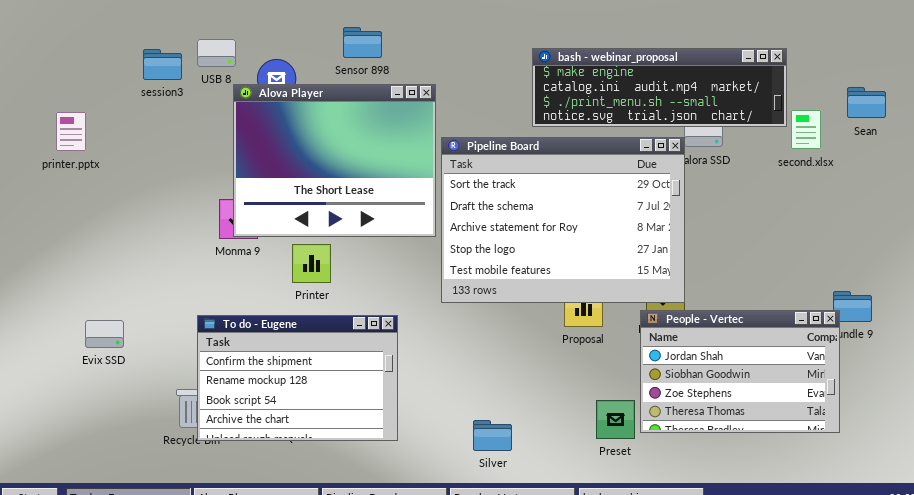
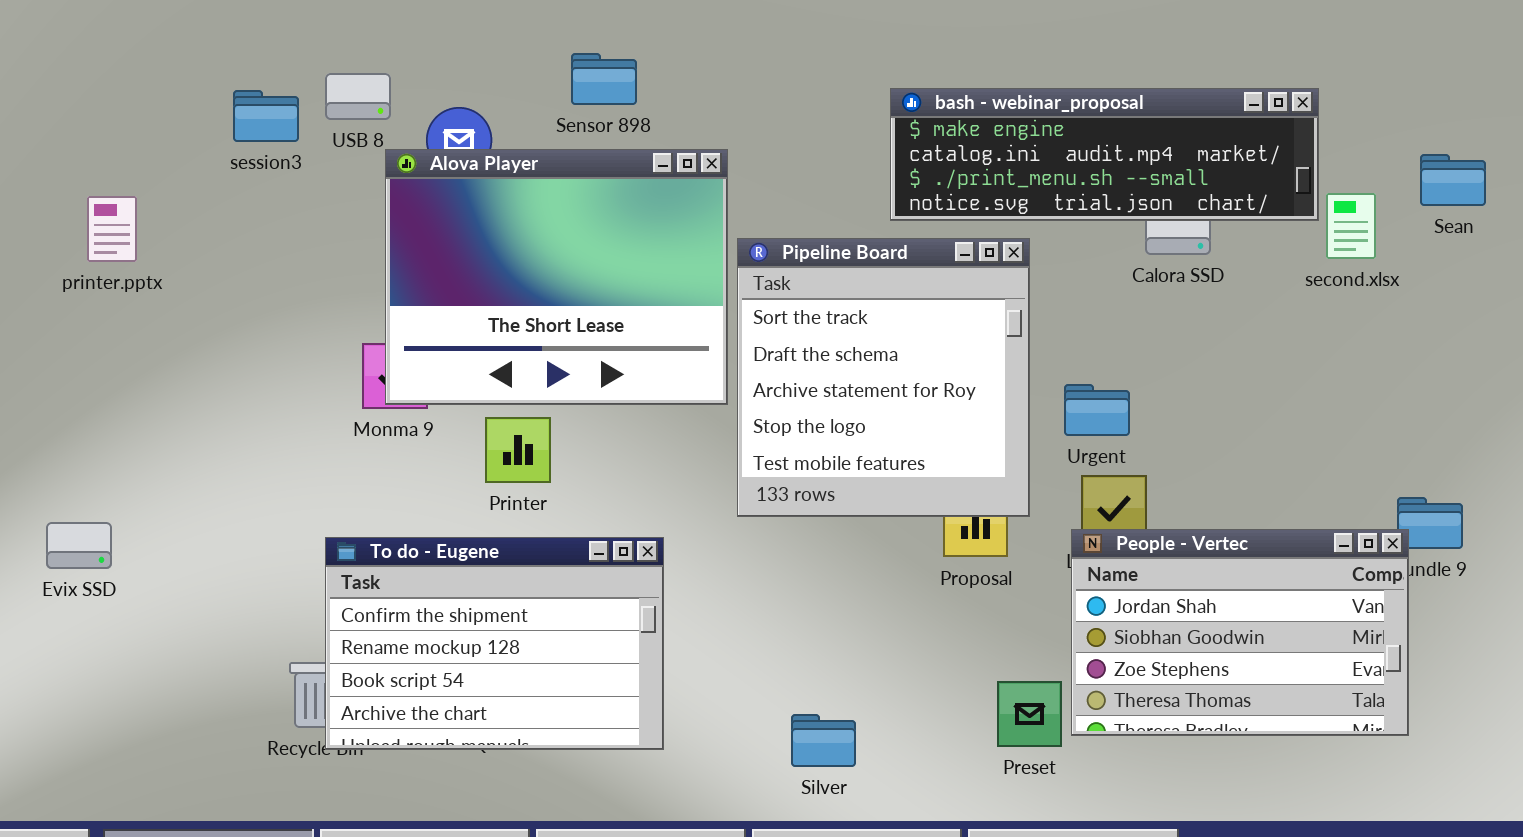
Pipeline Board: [441,137,685,303] -> [737,238,1030,517], resized
Evix SSD: [85,320,124,348] -> [46,522,112,569], moved

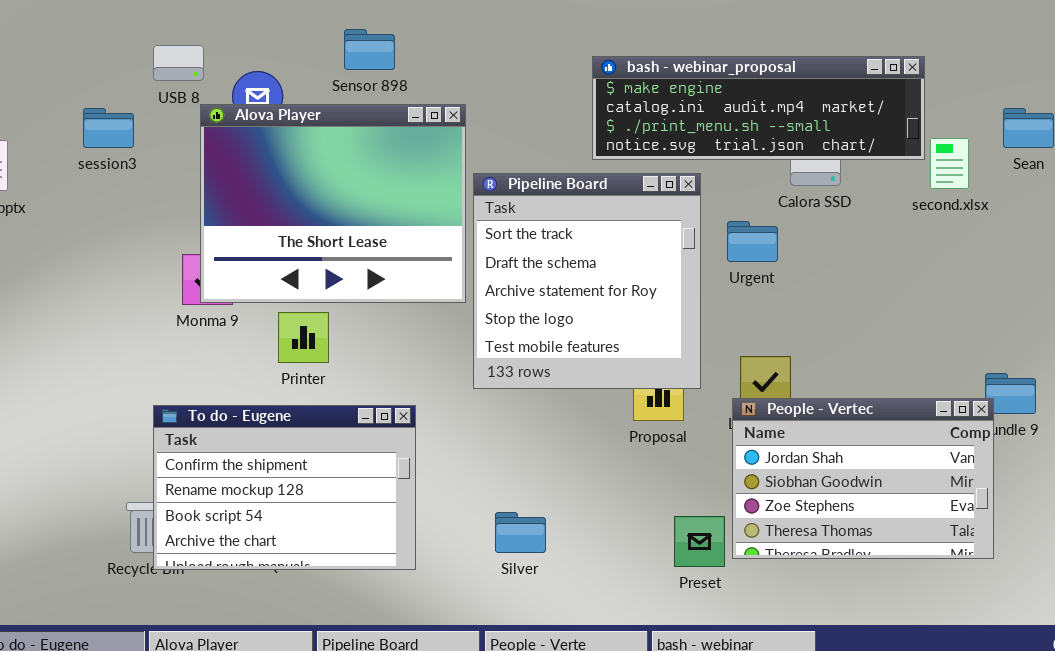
session3: [233,90,299,142] -> [83,108,134,148], moved
Urgent: [1064,384,1130,436] -> [727,221,778,262], moved
Silver: [791,714,856,767] -> [495,512,546,553], moved

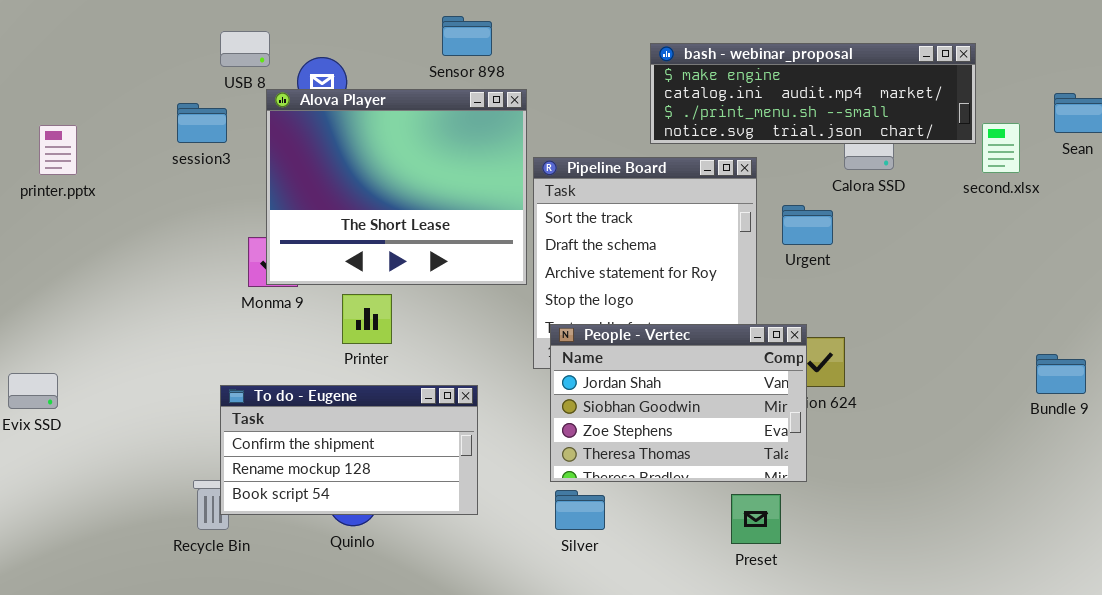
Sensor 898: [344,29,395,70] -> [442,16,492,56], moved
session3: [83,108,134,148] -> [177,103,227,143], moved
People - Vertec: [732,398,994,559] -> [550,324,807,482], moved
To do - Eugene: [153,405,416,570] -> [220,385,478,515], resized

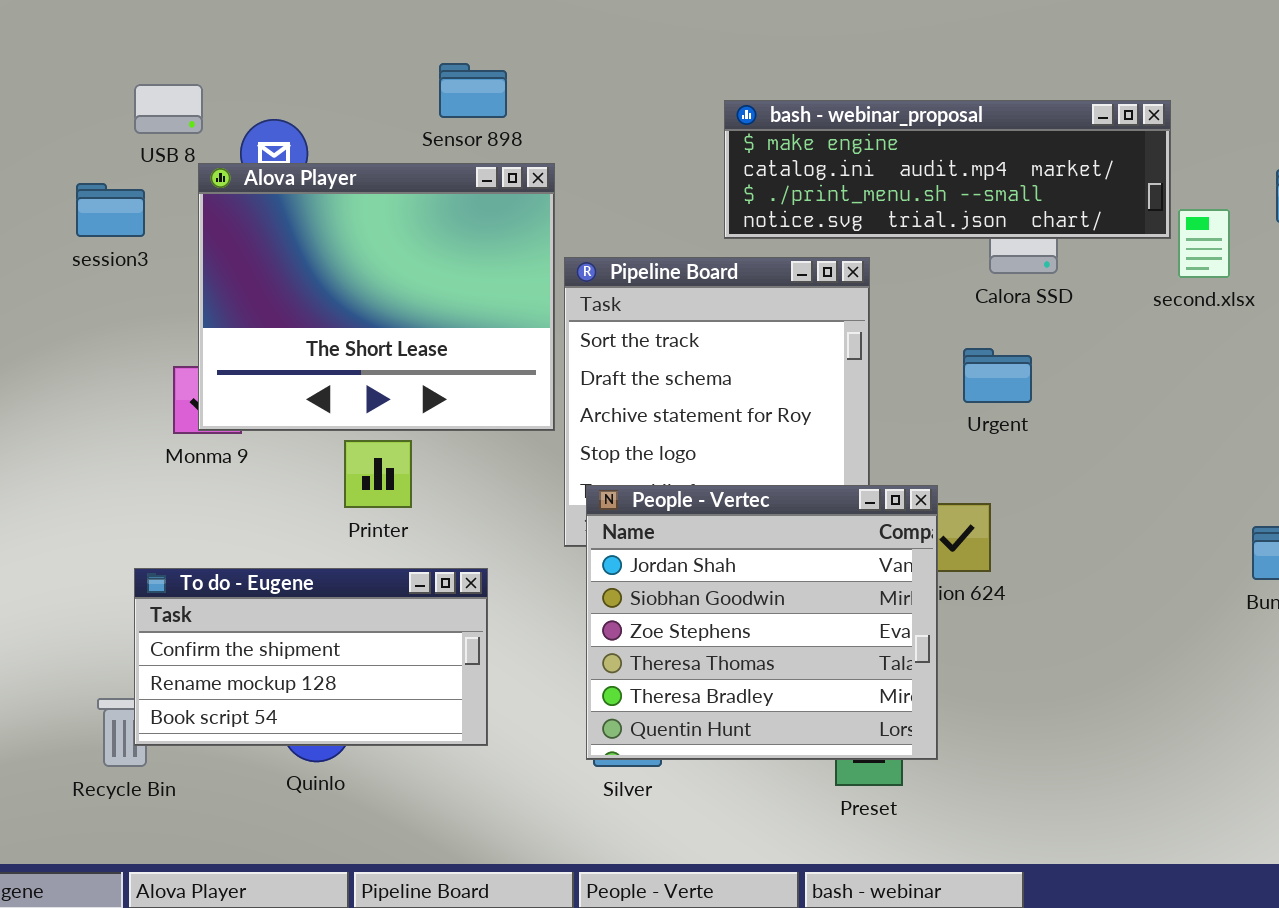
Urgent: [782,205,833,245] -> [963,348,1032,403], moved
Printer: [342,294,392,344] -> [344,440,412,508], moved
People - Vertec: [550,324,807,482] -> [586,485,938,760], resized

